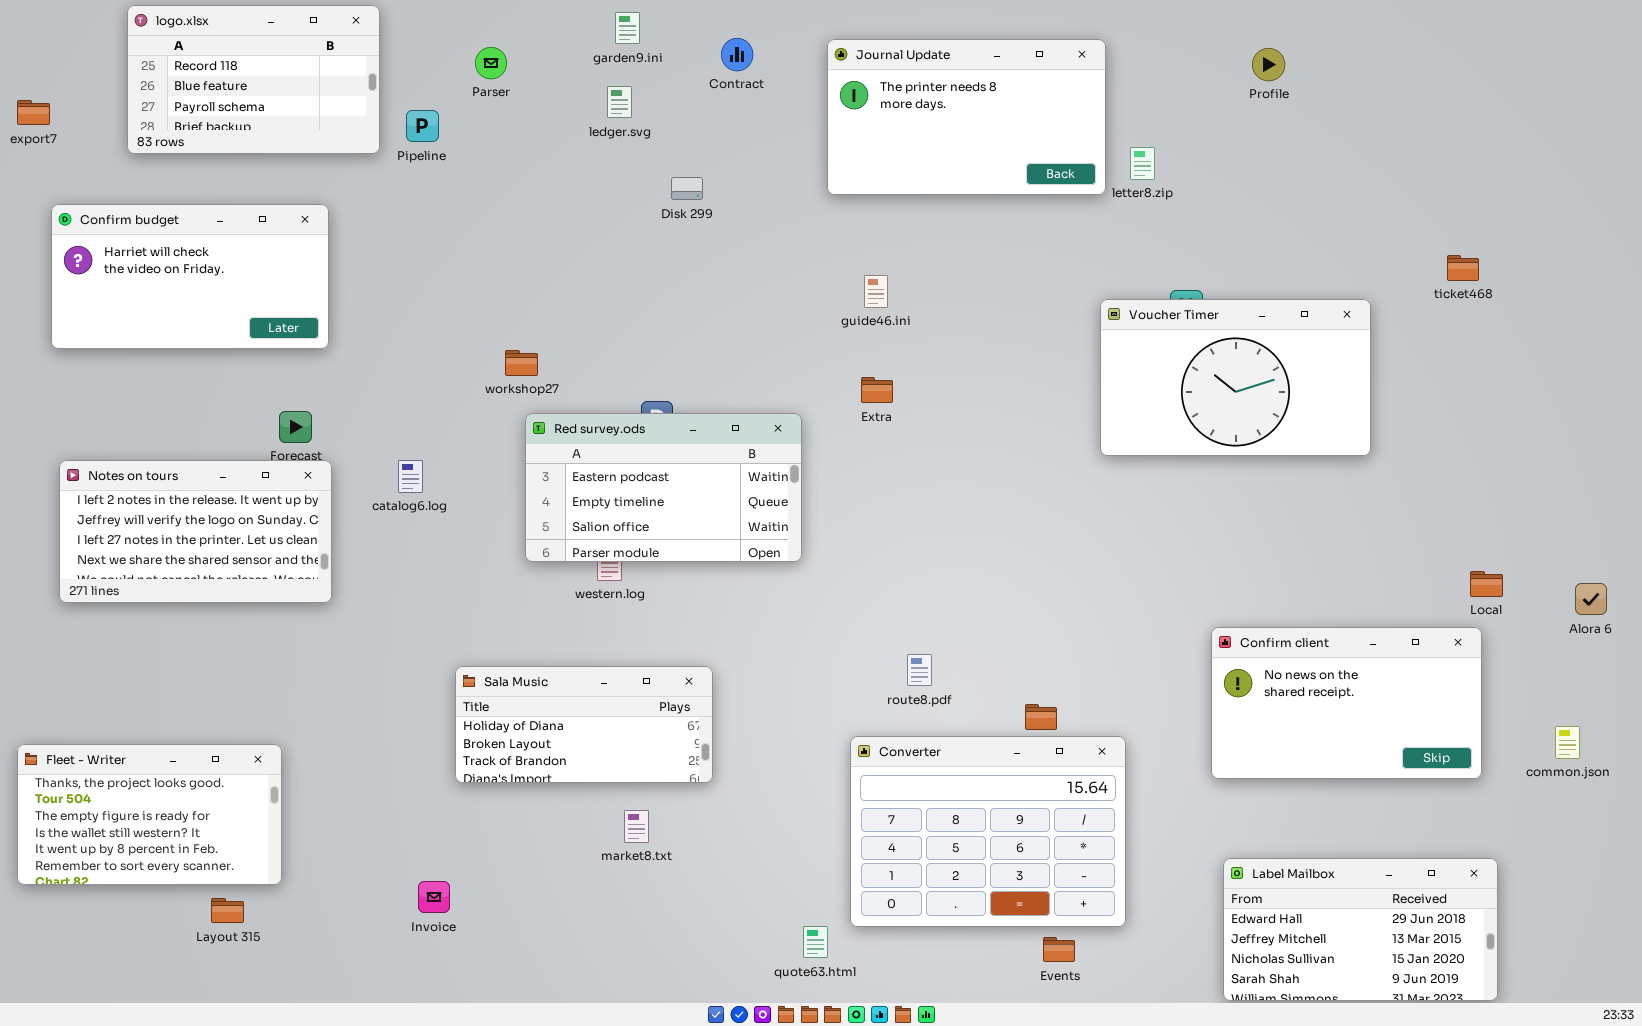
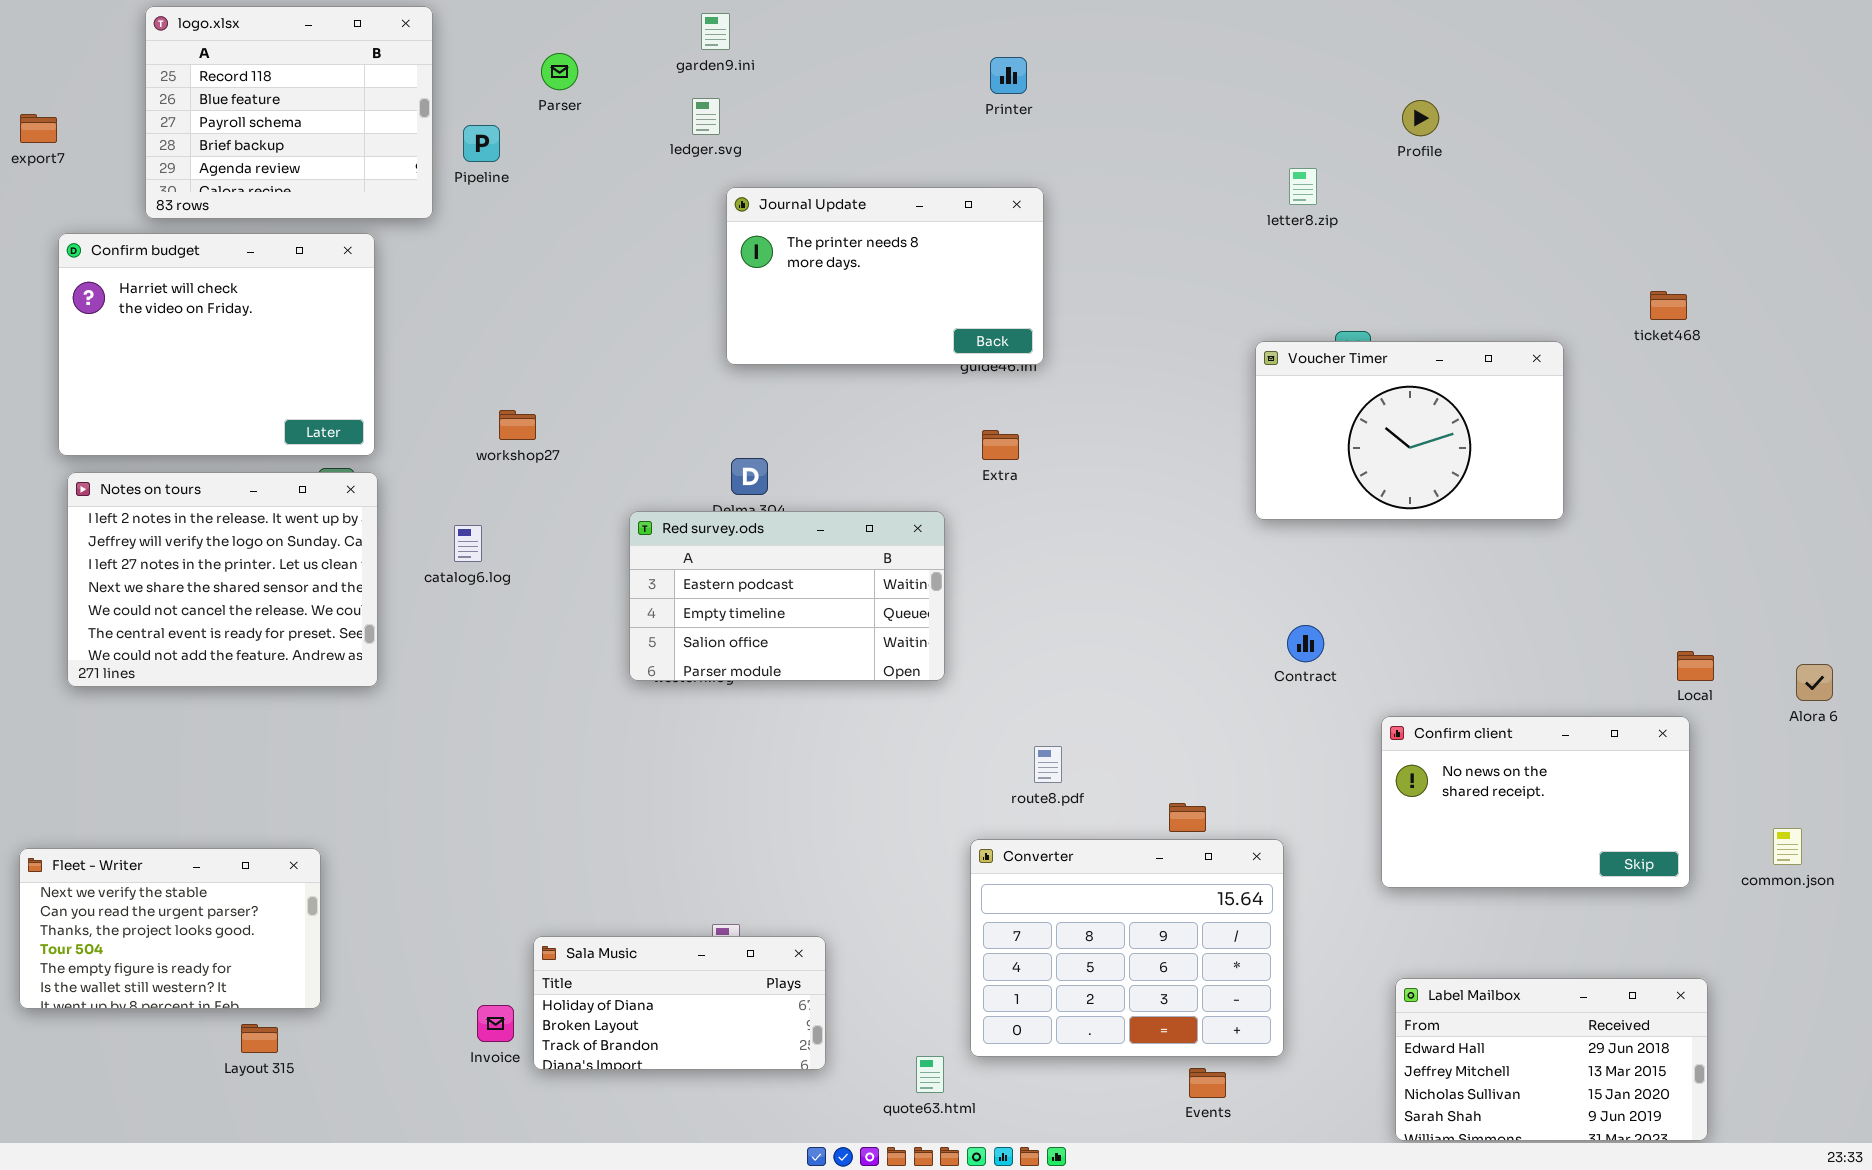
logo.xlsx: [127,5,380,154] -> [145,6,433,219], resized
Contract: [721,38,753,71] -> [1287,625,1324,662], moved
Journal Update: [827,39,1106,195] -> [726,187,1044,365], moved
Profile: [1252,48,1285,81] -> [1402,100,1439,136], moved
Confirm budget: [51,204,329,349] -> [58,233,375,456], resized
workshop27: [505,350,538,376] -> [499,410,536,440], moved
Red survey.ods: [525,413,802,562] -> [629,511,945,681], moved
Notes on tours: [59,460,332,603] -> [67,472,378,687], resized
Sala Music: [455,666,713,783] -> [533,936,826,1070], moved
Fleet - Writer: [17,744,282,885] -> [19,848,321,1009], scrolled up 2 rows

